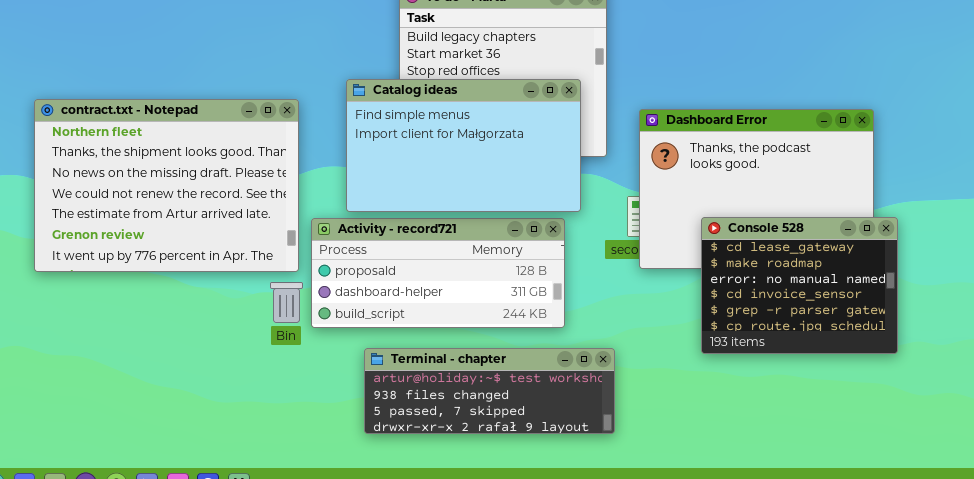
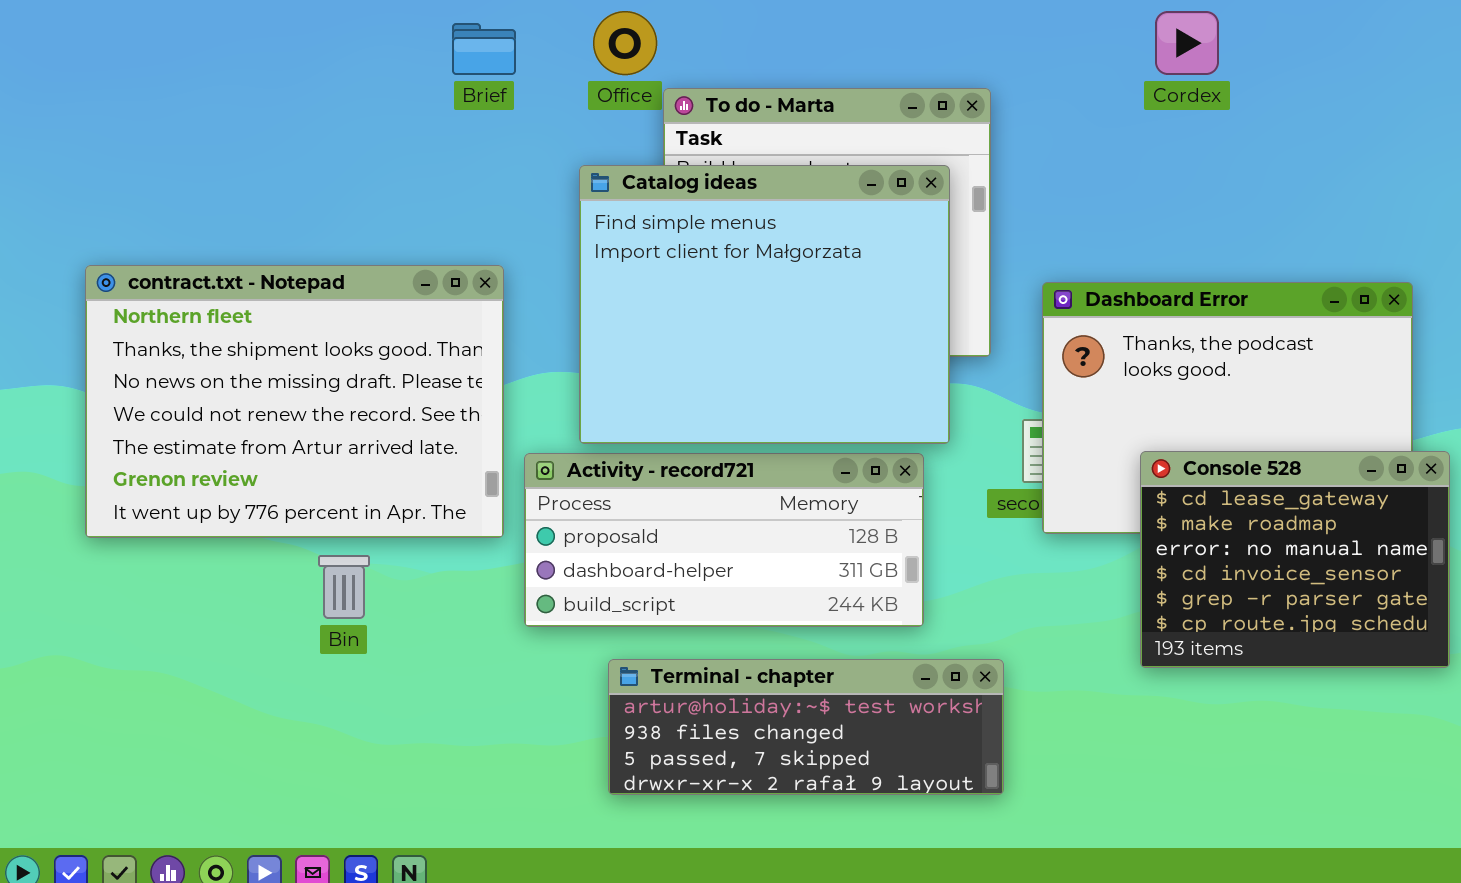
Catalog ideas: [346,79,581,212] -> [579,165,950,444], resized
Bin: [270,282,303,323] -> [318,555,370,619], moved

